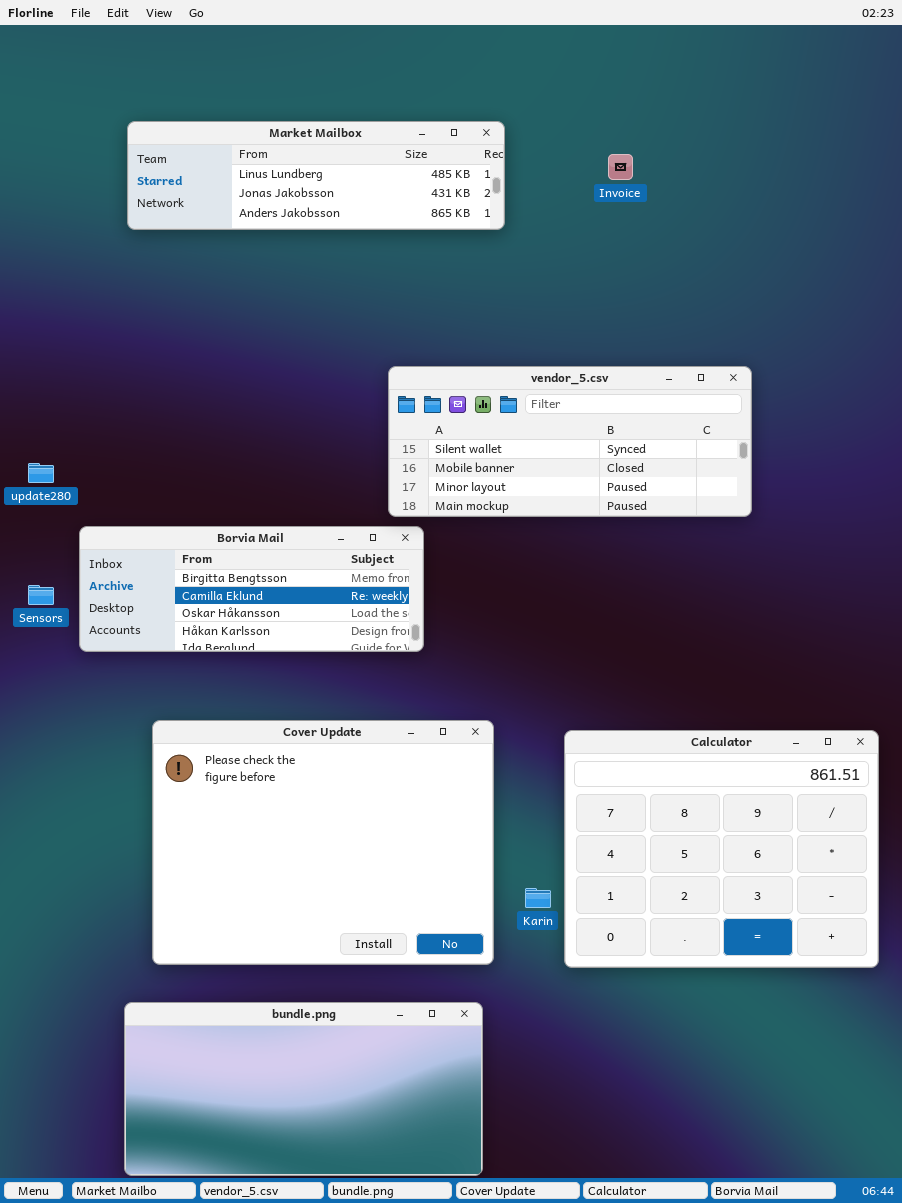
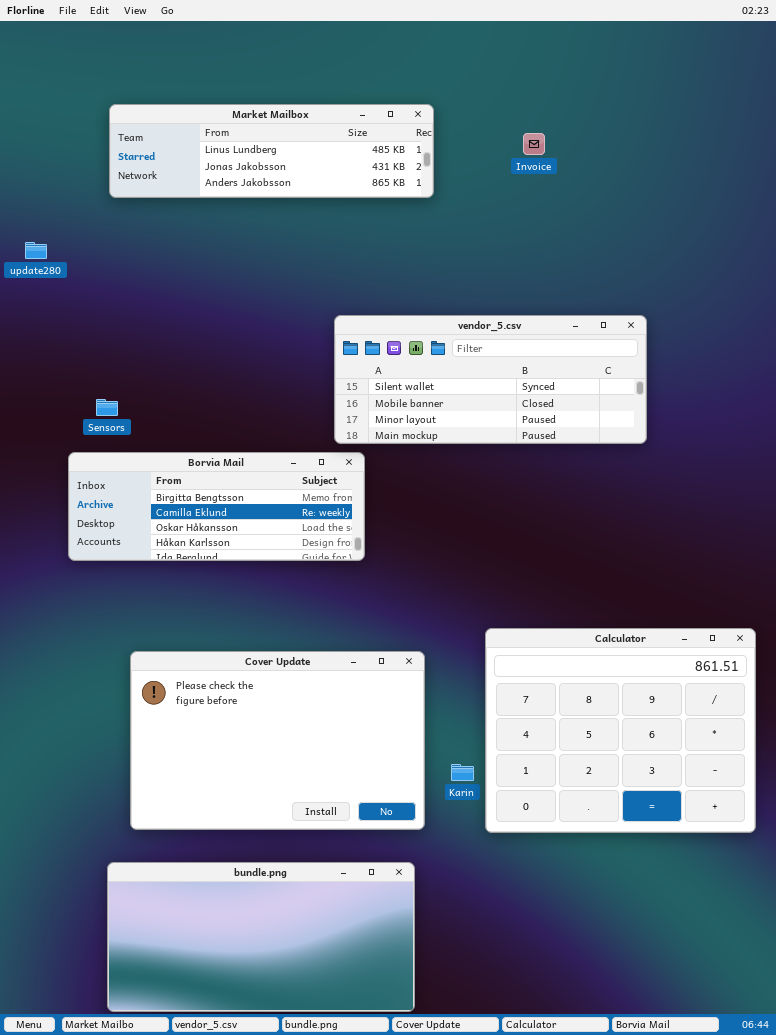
update280: [28,463,54,483] -> [25,242,47,259], moved
Sensors: [28,585,54,605] -> [96,399,118,416], moved
Cover Update: [152,720,494,965] -> [130,651,425,830], resized

